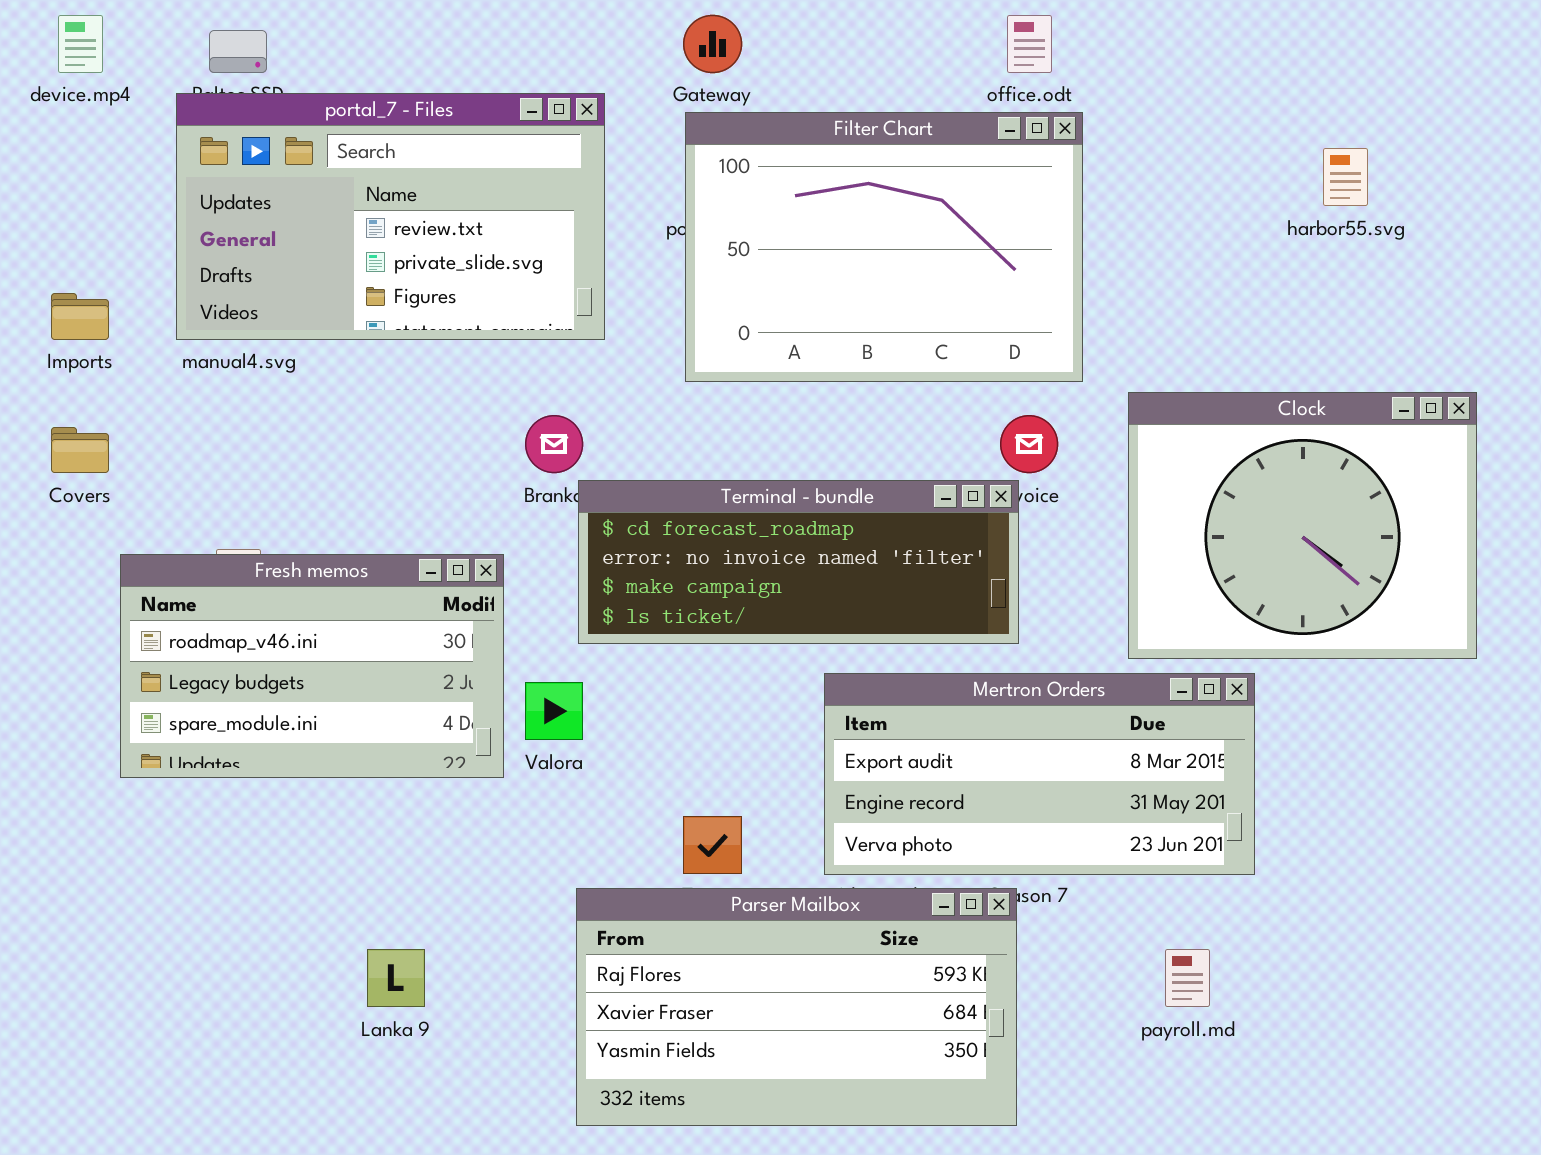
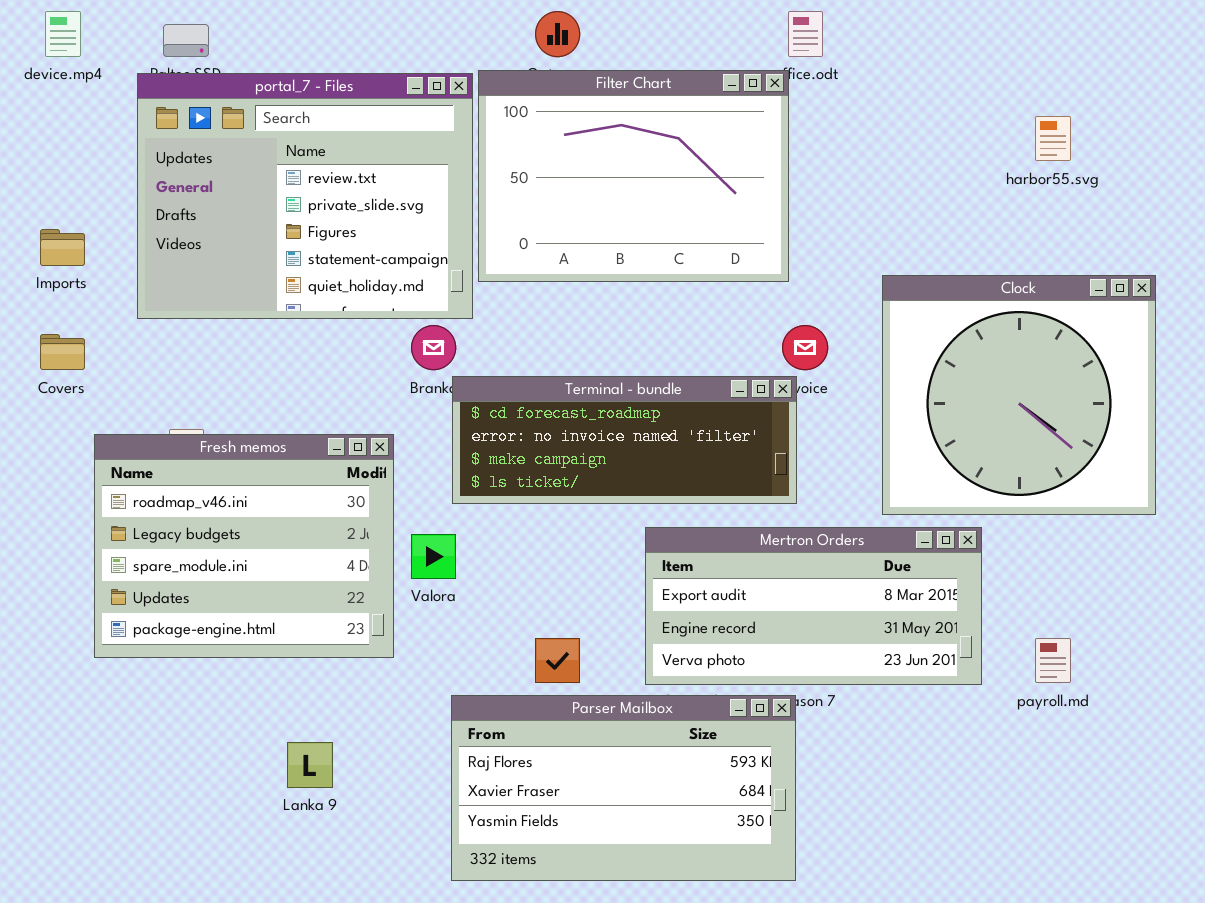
portal_7 - Files: [176,93,605,340] -> [137,73,473,319], resized
Filter Chart: [685,112,1083,382] -> [478,70,789,282], moved
Clock: [1128,392,1477,659] -> [882,275,1156,515], resized
Fresh memos: [120,554,504,778] -> [94,434,394,658], resized
payroll.md: [1165,949,1210,1007] -> [1035,638,1071,683], moved

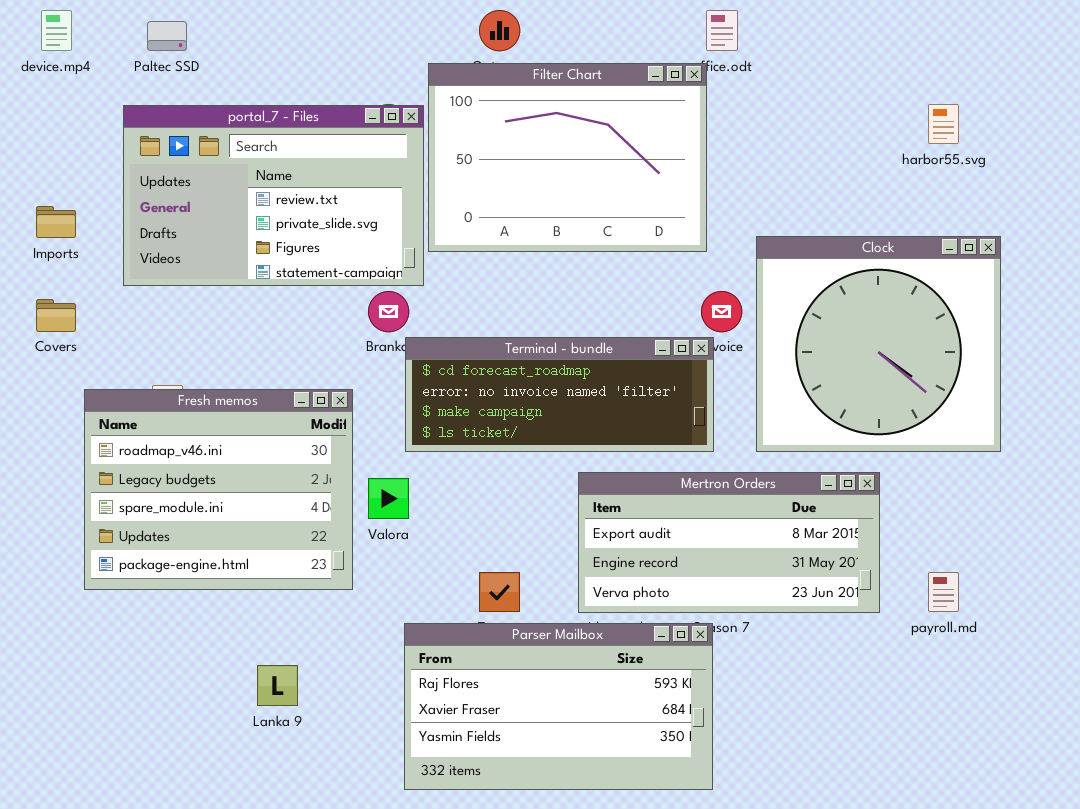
portal_7 - Files: [137,73,473,319] -> [123,105,424,286], resized
Clock: [882,275,1156,515] -> [756,236,1001,452], moved

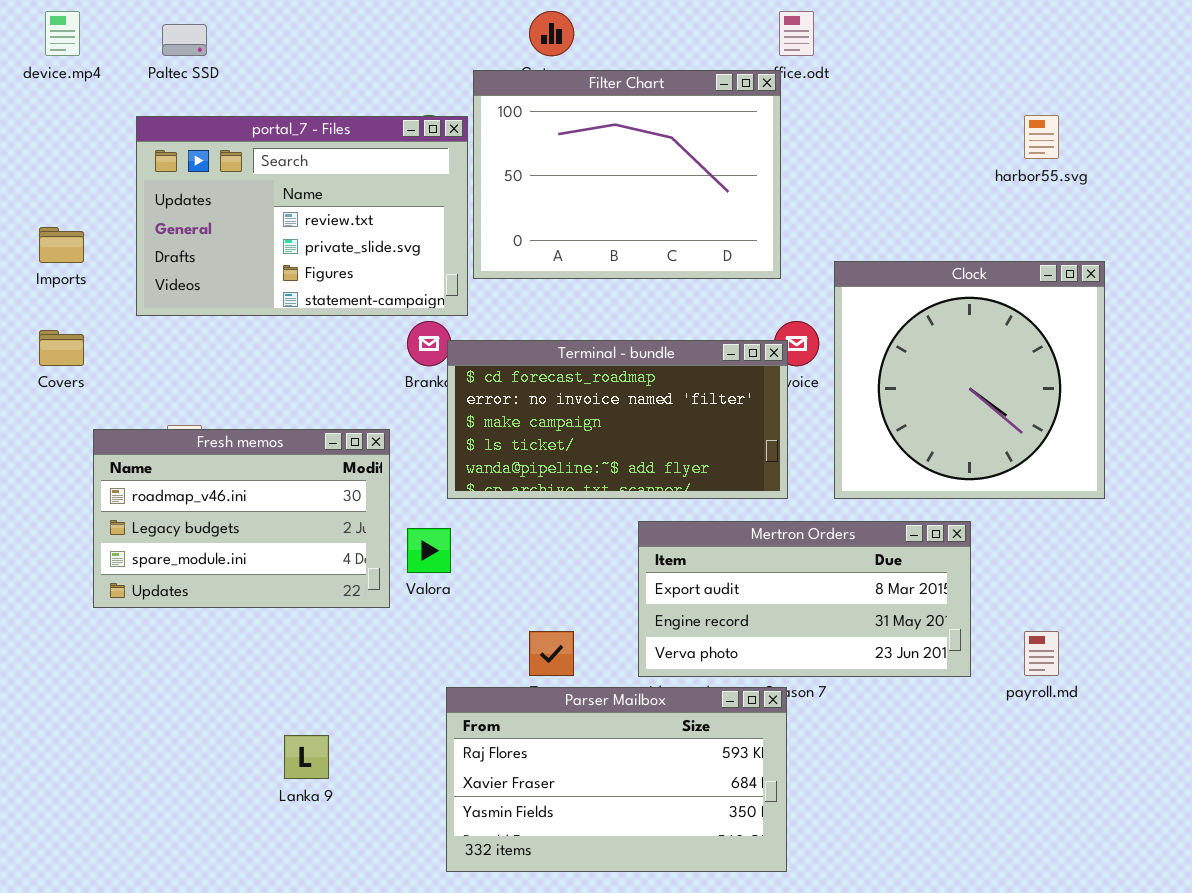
Terminal - bundle: [405,337,714,452] -> [447,340,788,499], resized
Fresh memos: [84,389,353,590] -> [93,429,390,608], resized

